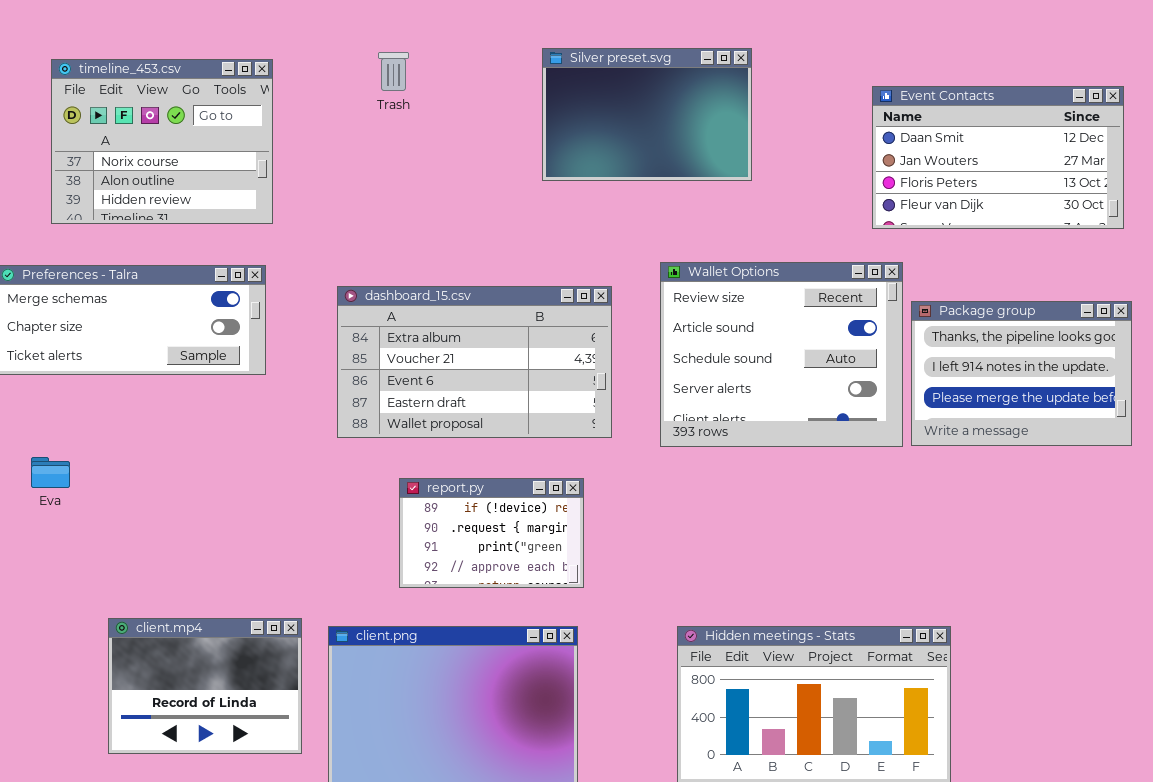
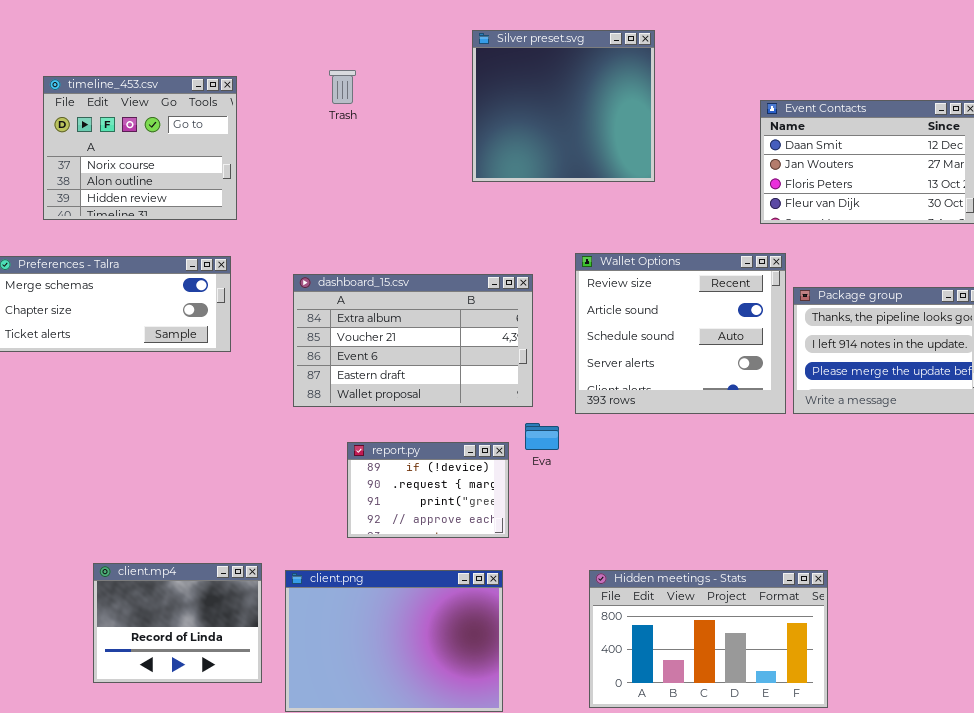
Silver preset.svg: [542,48,752,181] -> [472,30,655,182], resized
Eva: [31,457,70,488] -> [525,423,559,450], moved

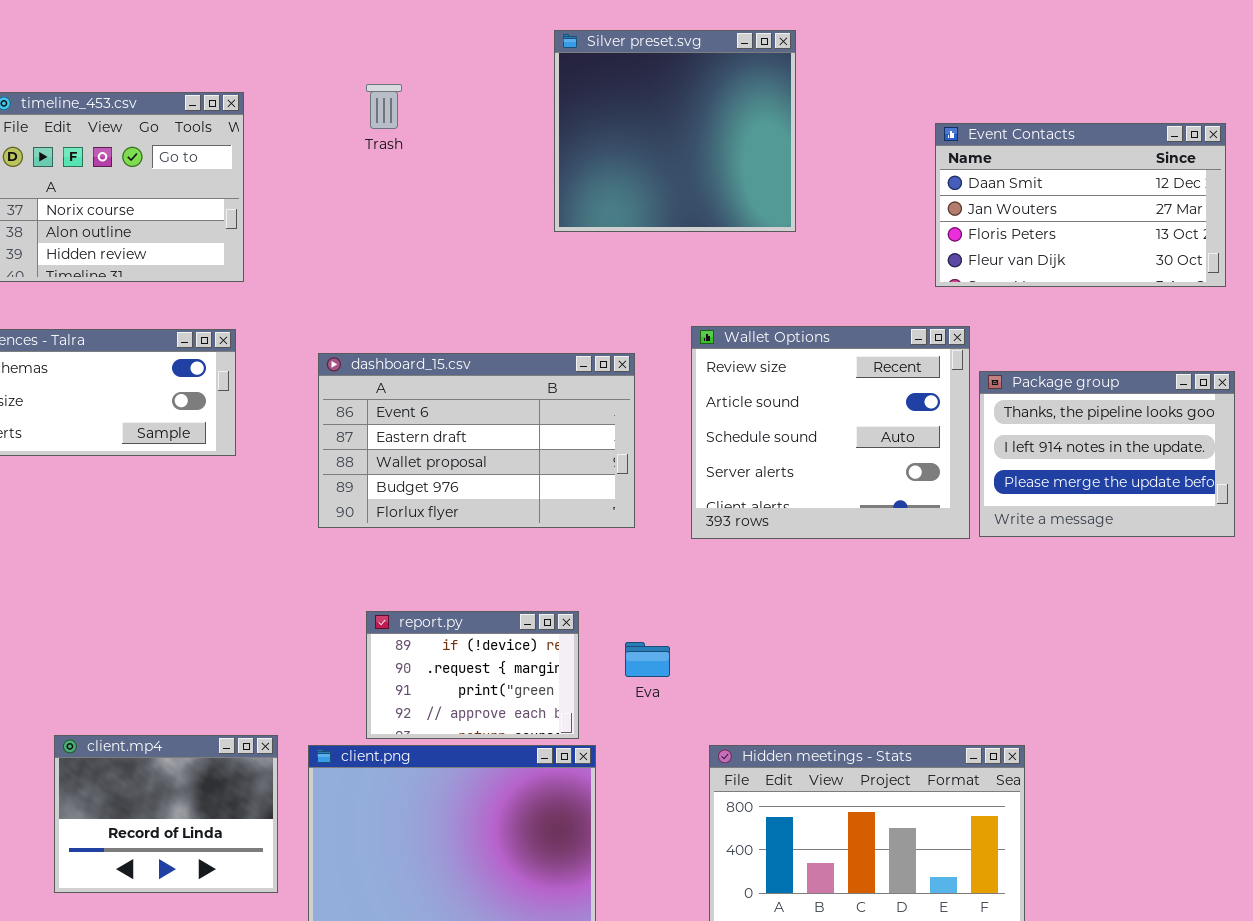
dashboard_15.csv: [293,274,533,407] -> [318,353,635,528], scrolled down 2 rows
Eva: [525,423,559,450] -> [625,642,670,677], moved
report.py: [347,442,509,538] -> [366,611,579,739], moved

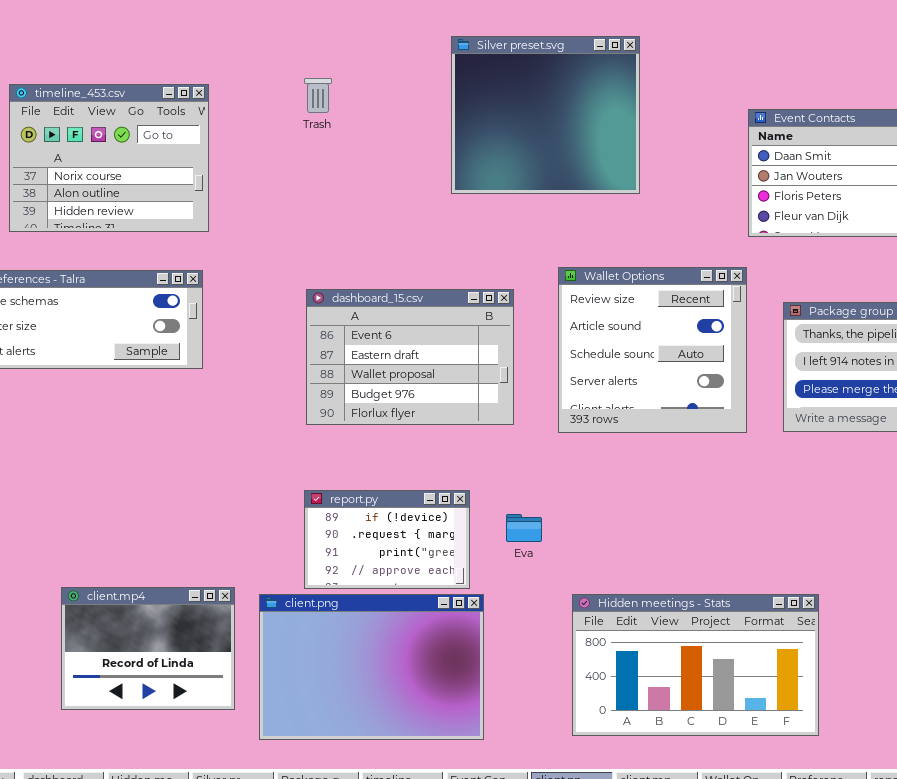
Wallet Options: [691,326,970,539] -> [558,267,747,433], resized
dashboard_15.csv: [318,353,635,528] -> [306,289,514,425], resized

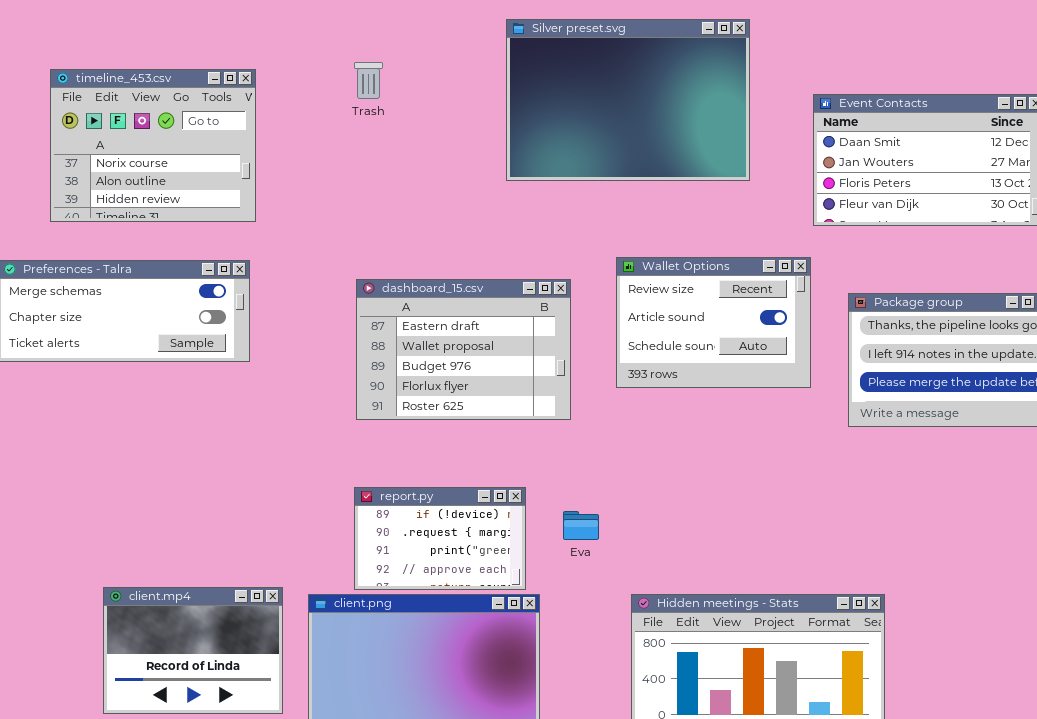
Silver preset.svg: [451,36,640,194] -> [506,19,750,181], resized
Wallet Options: [558,267,747,433] -> [616,257,811,388], resized
dashboard_15.csv: [306,289,514,425] -> [356,279,571,420], scrolled down 1 row

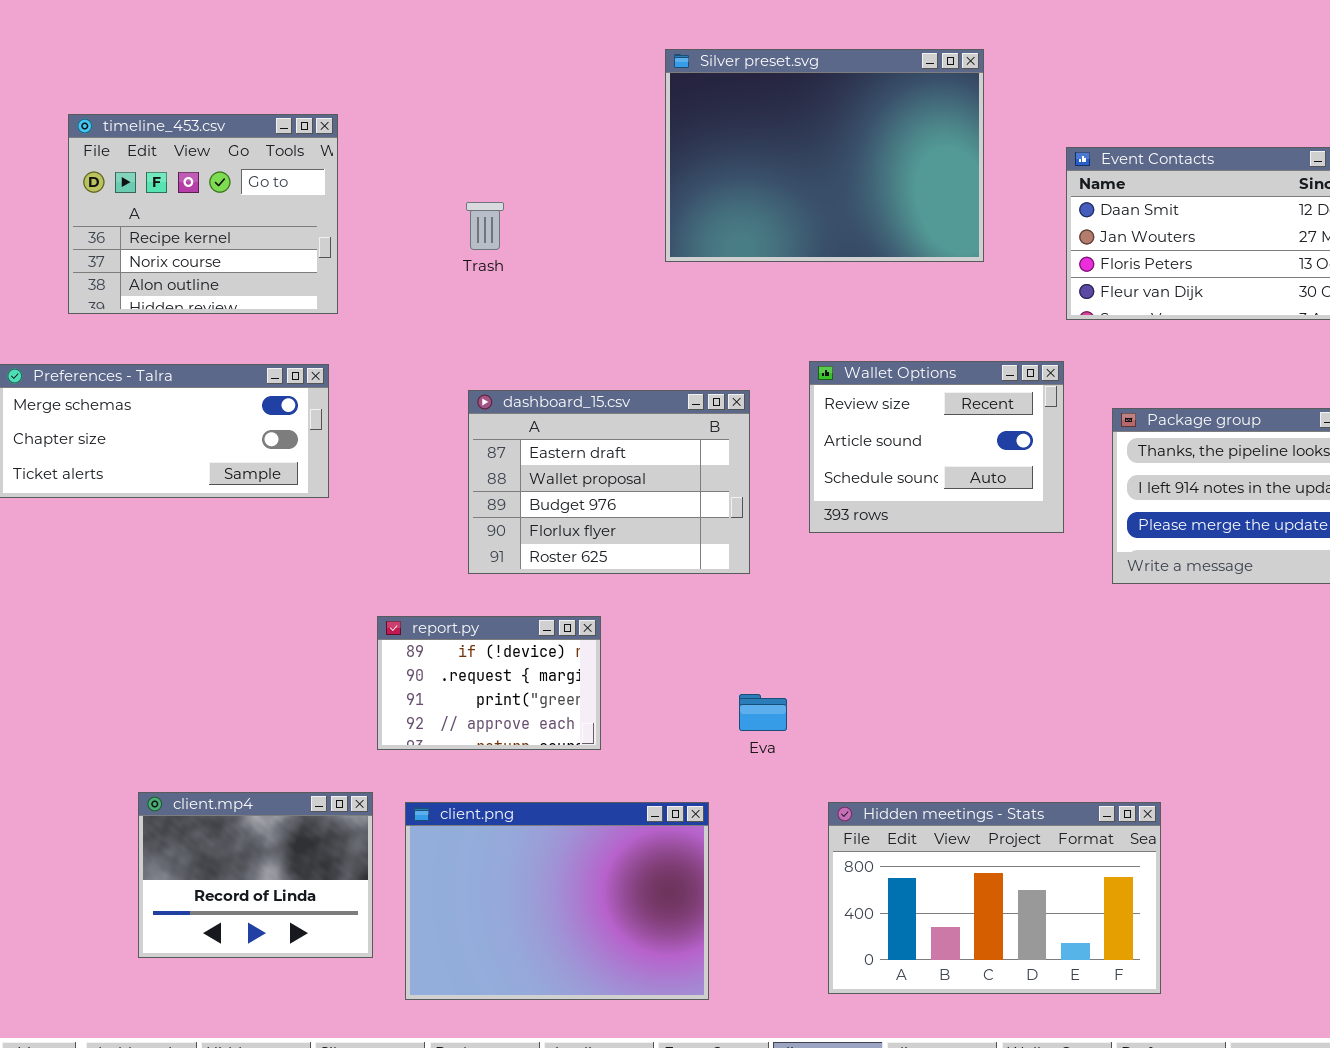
Trash: [354,62,383,99] -> [466,202,504,250], moved
timeline_453.csv: [50,69,256,222] -> [68,114,338,314], scrolled up 1 row
report.py: [354,487,526,590] -> [377,616,601,750], moved

